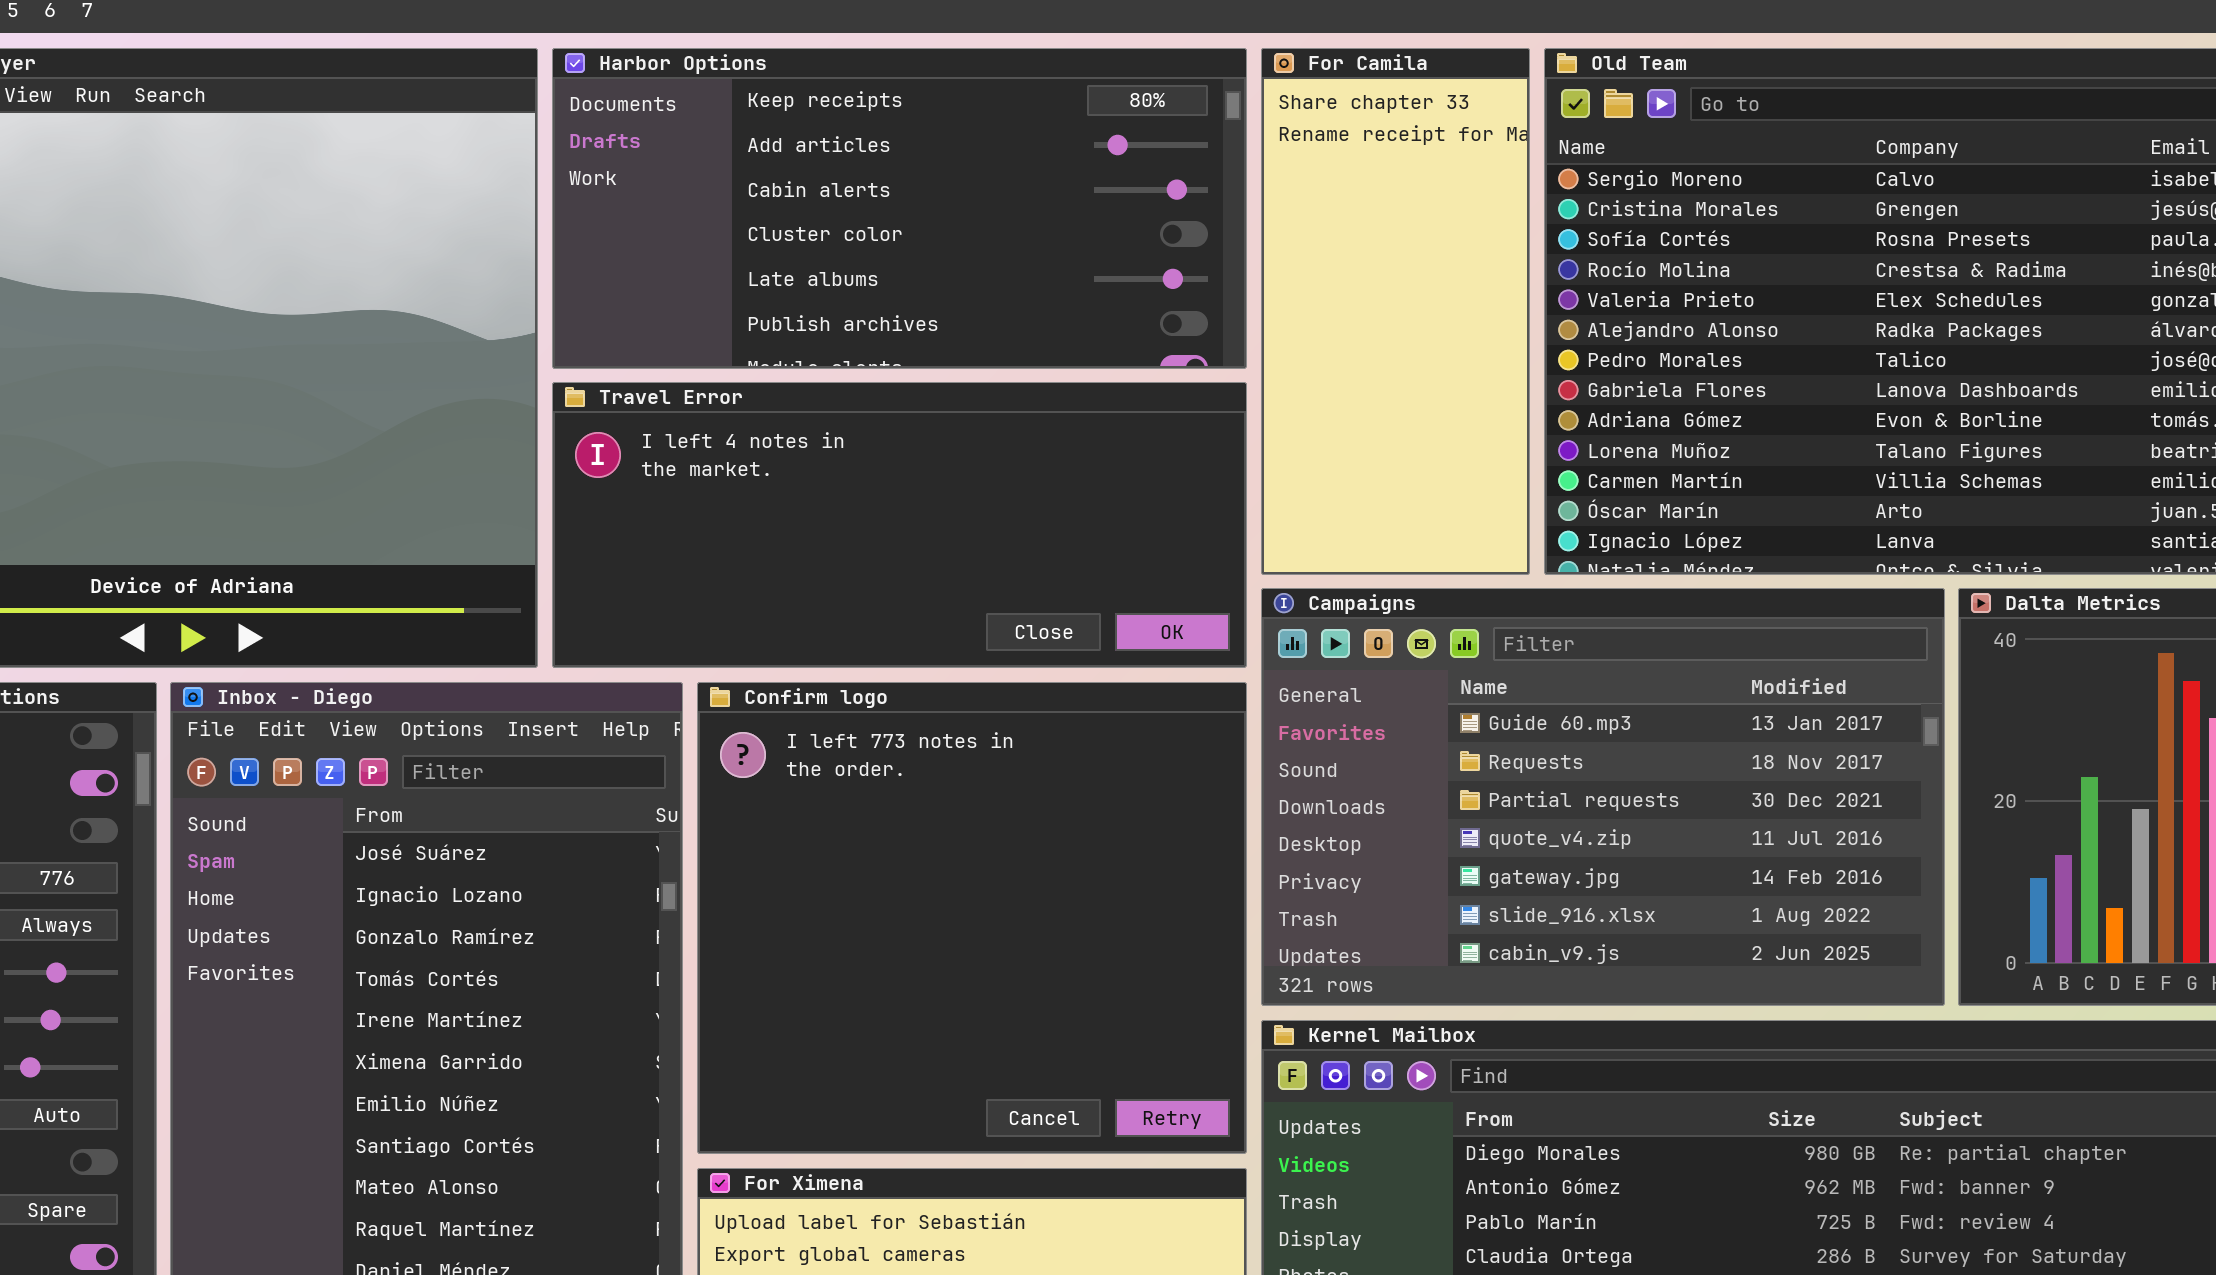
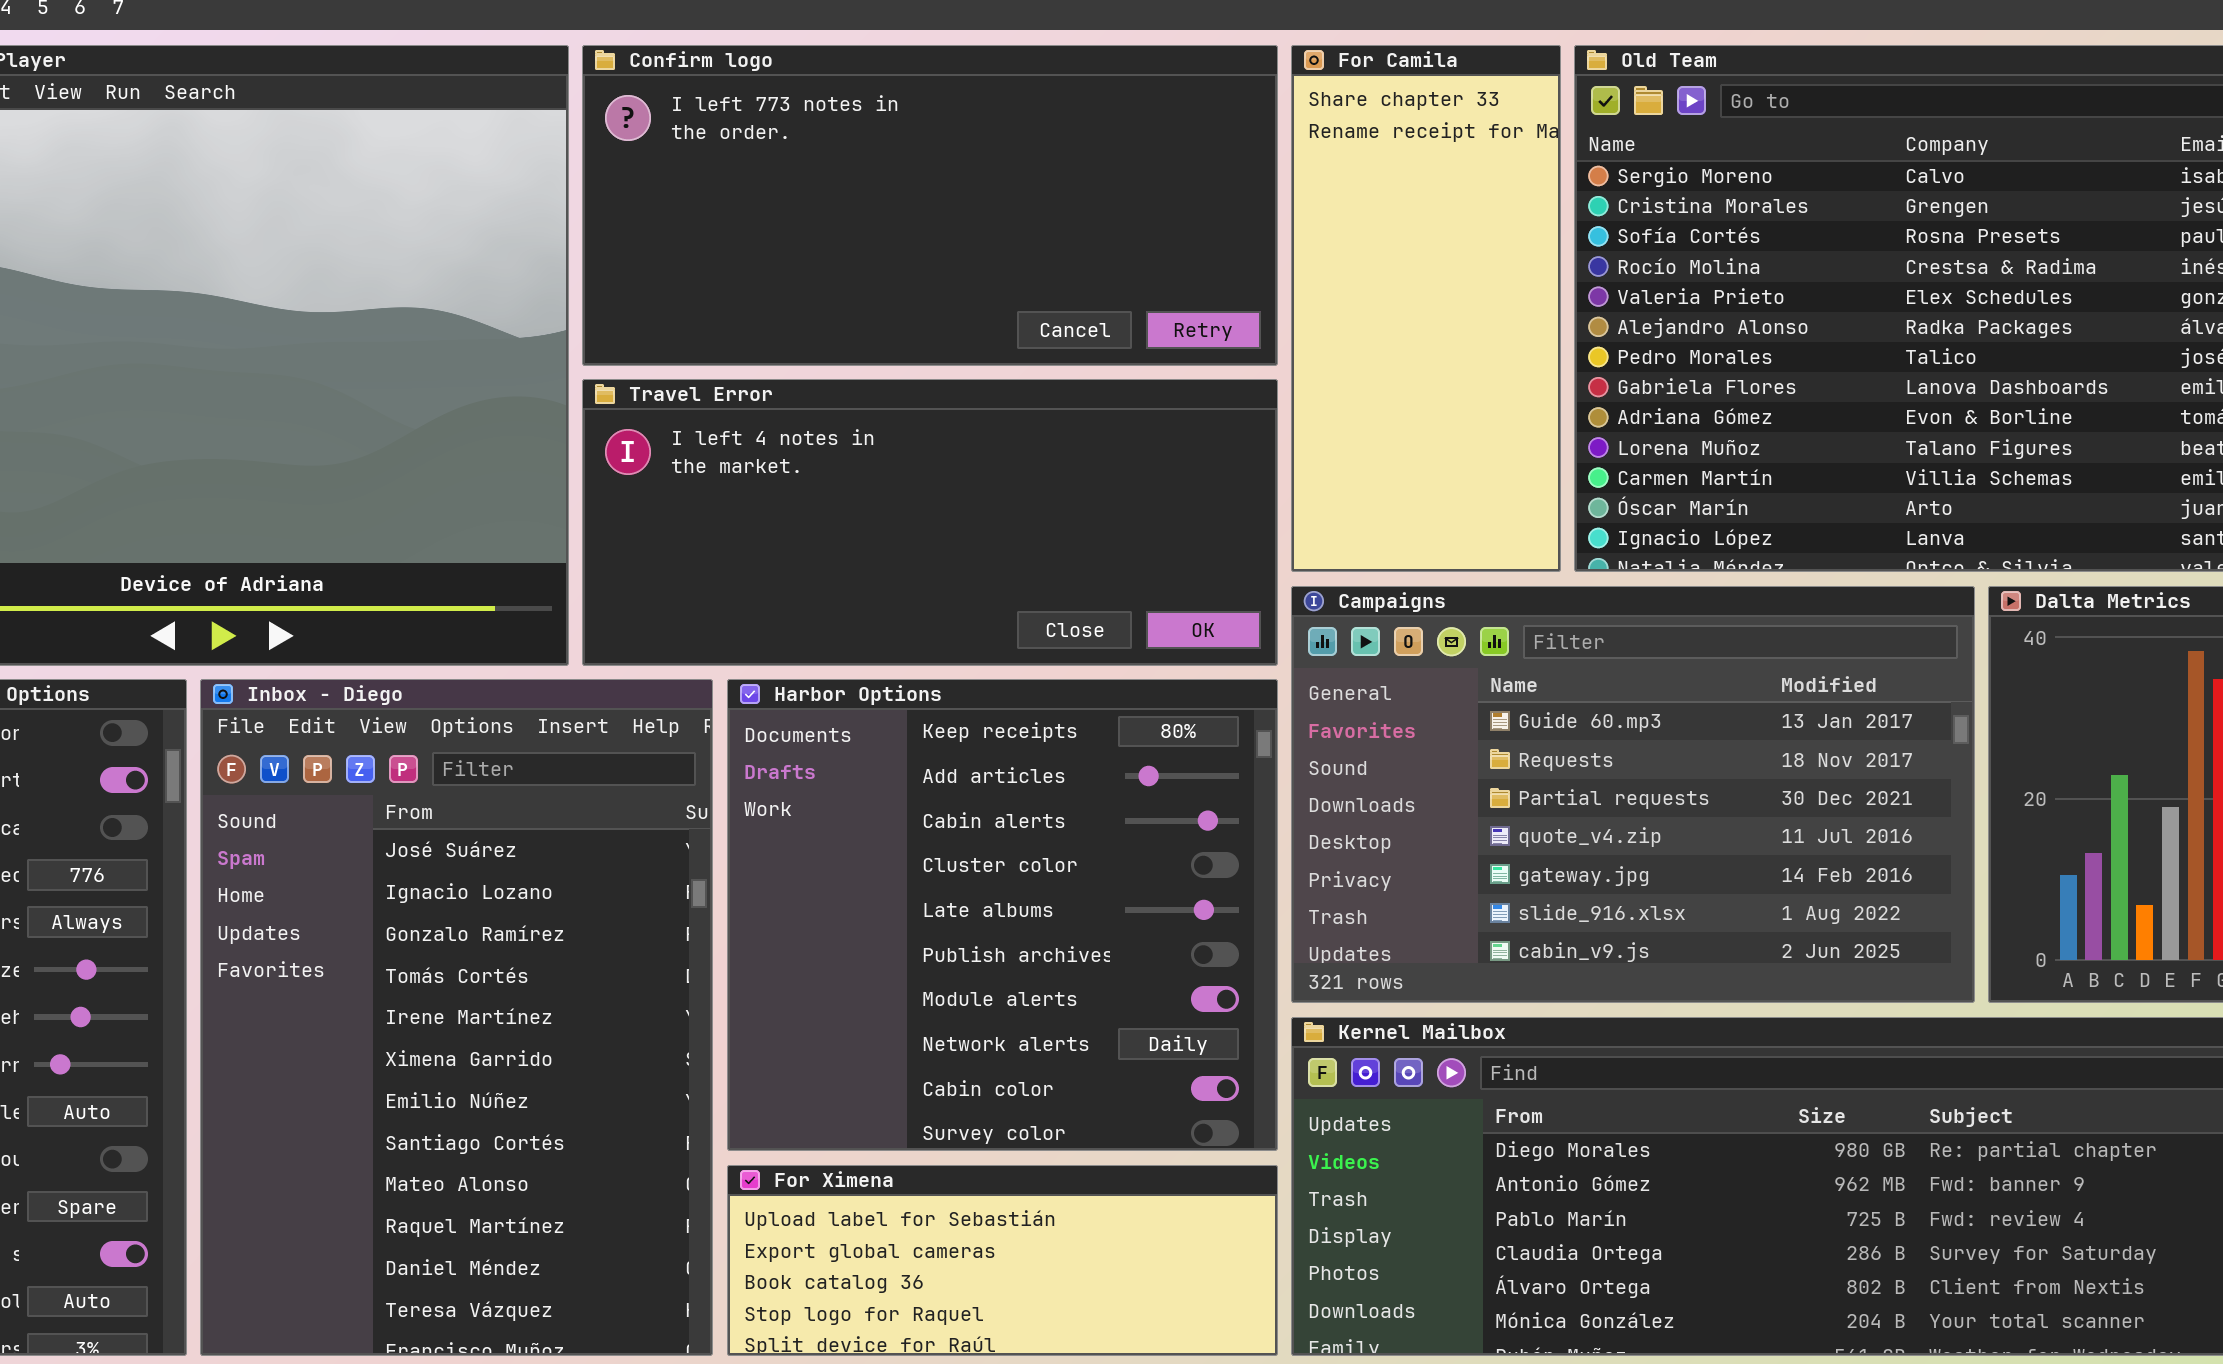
Harbor Options: [552,48,1247,369] -> [727,679,1278,1151], moved, resized
Confirm logo: [697,682,1247,1154] -> [582,45,1278,366], moved, resized

